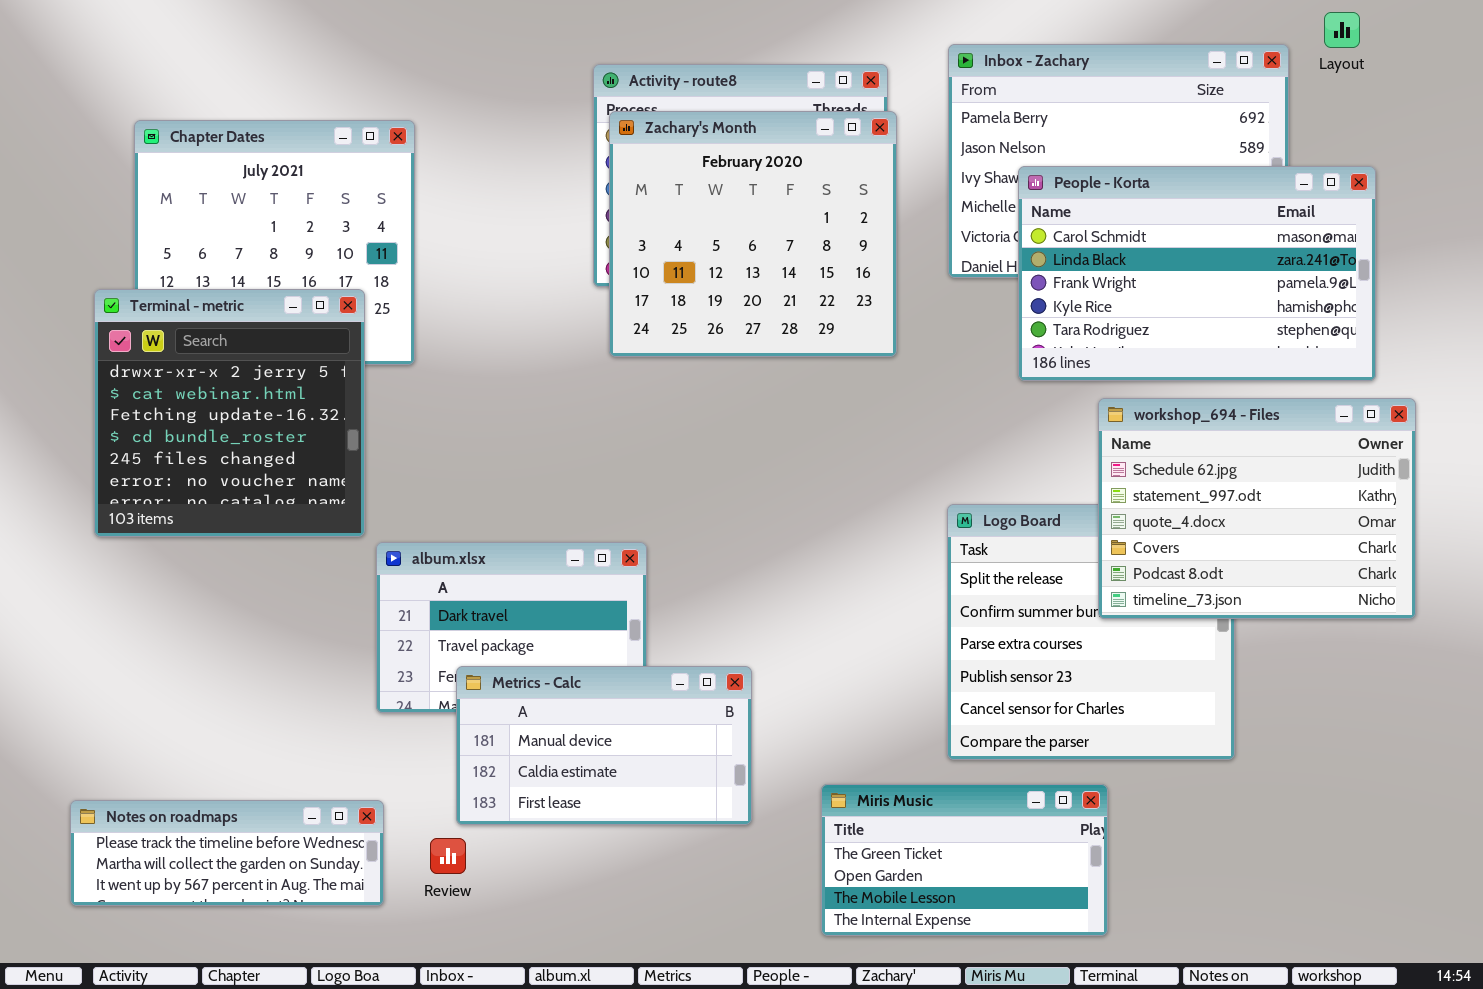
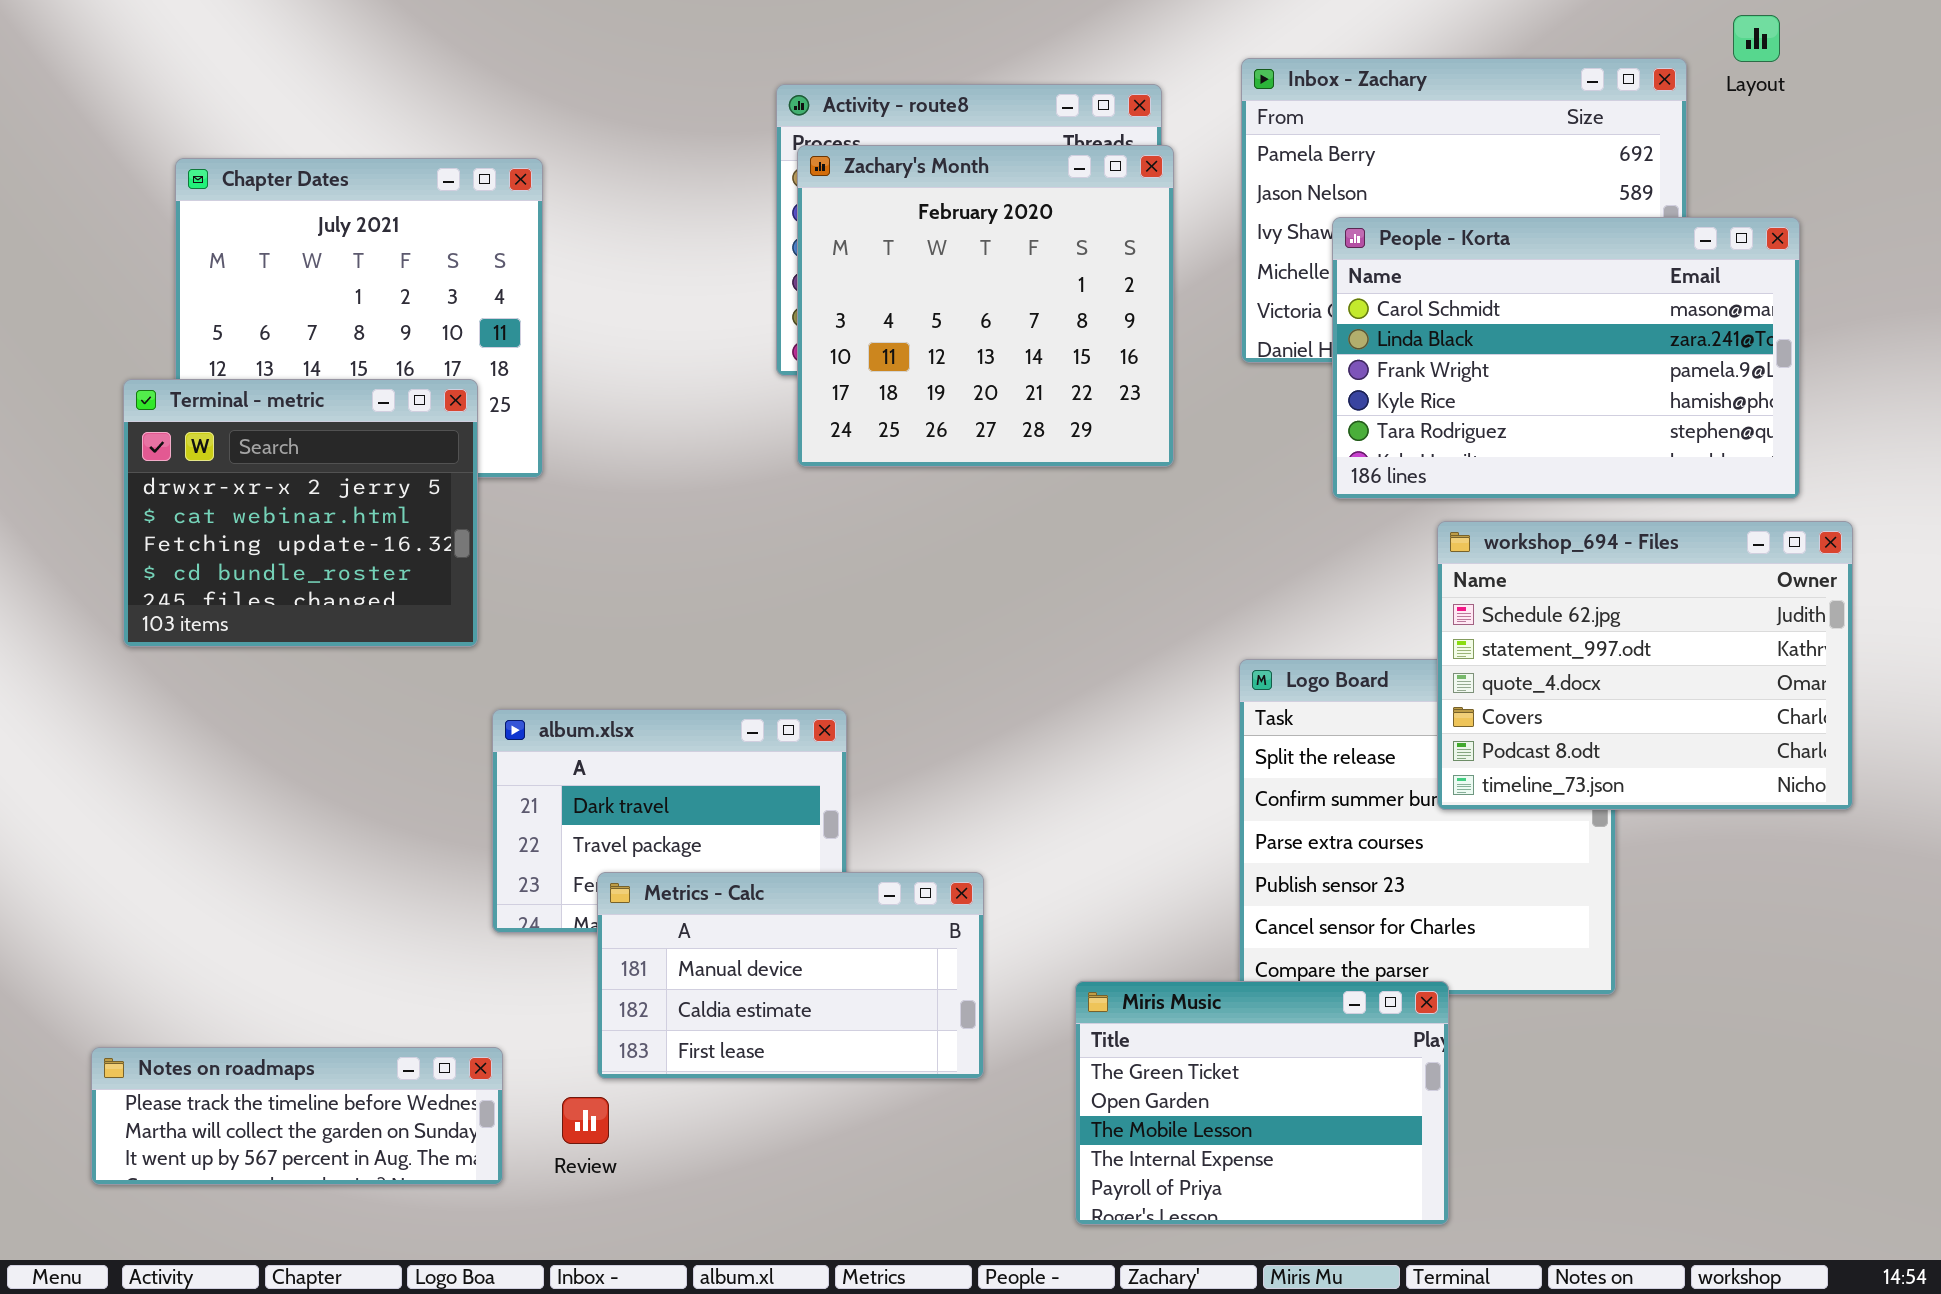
Terminal - metric: [94,289,365,537] -> [123,379,478,647], resized
Miris Music: [821,784,1108,936] -> [1075,981,1449,1225], resized

